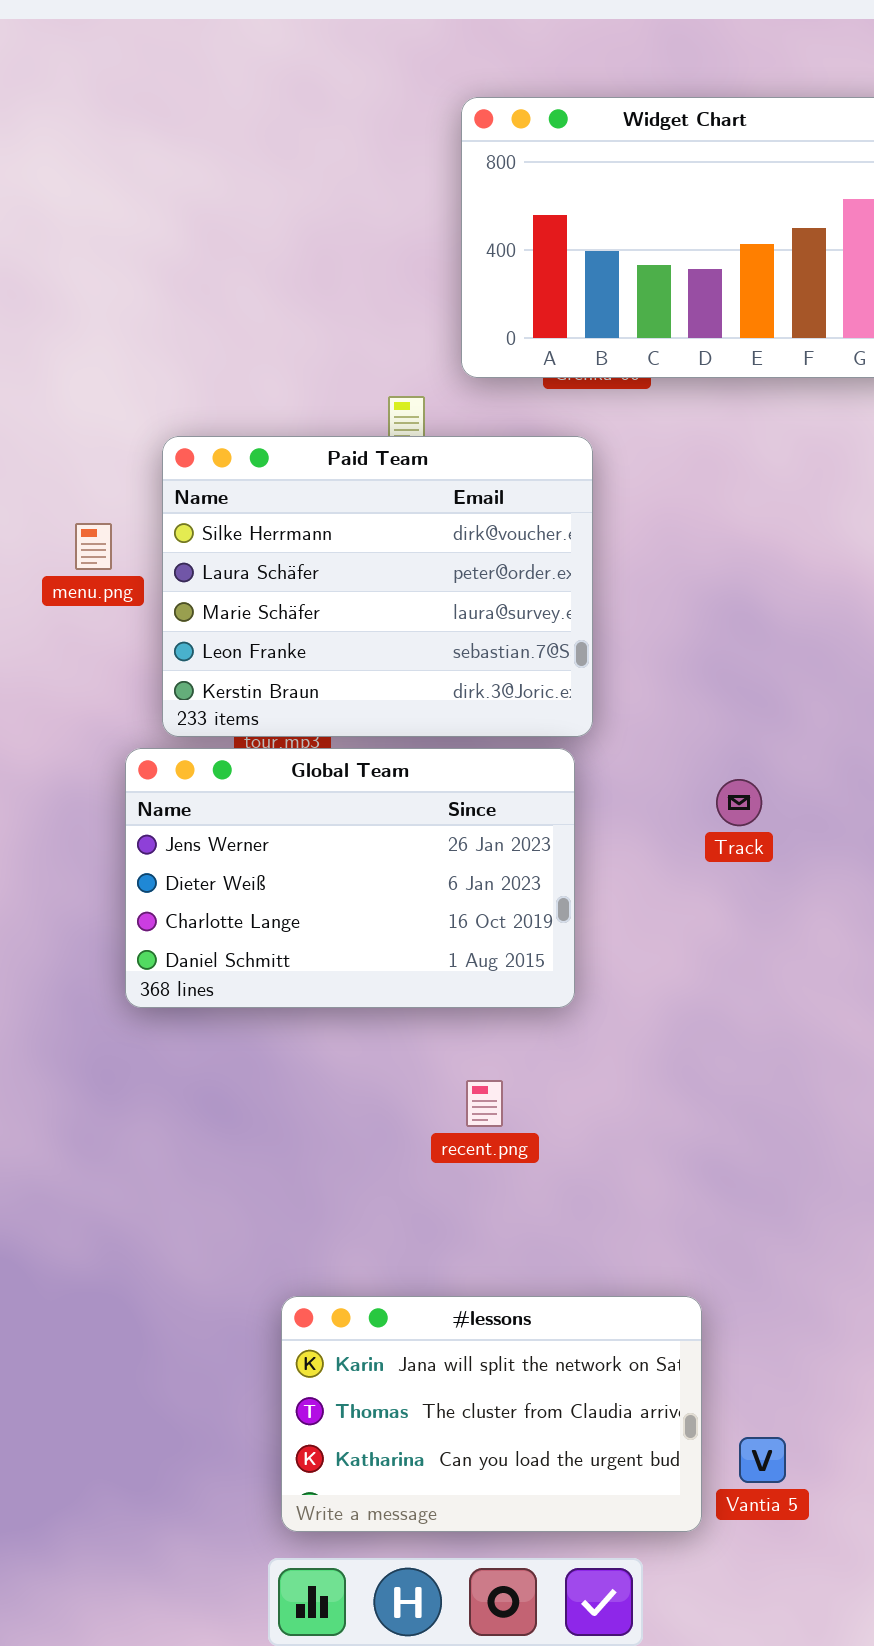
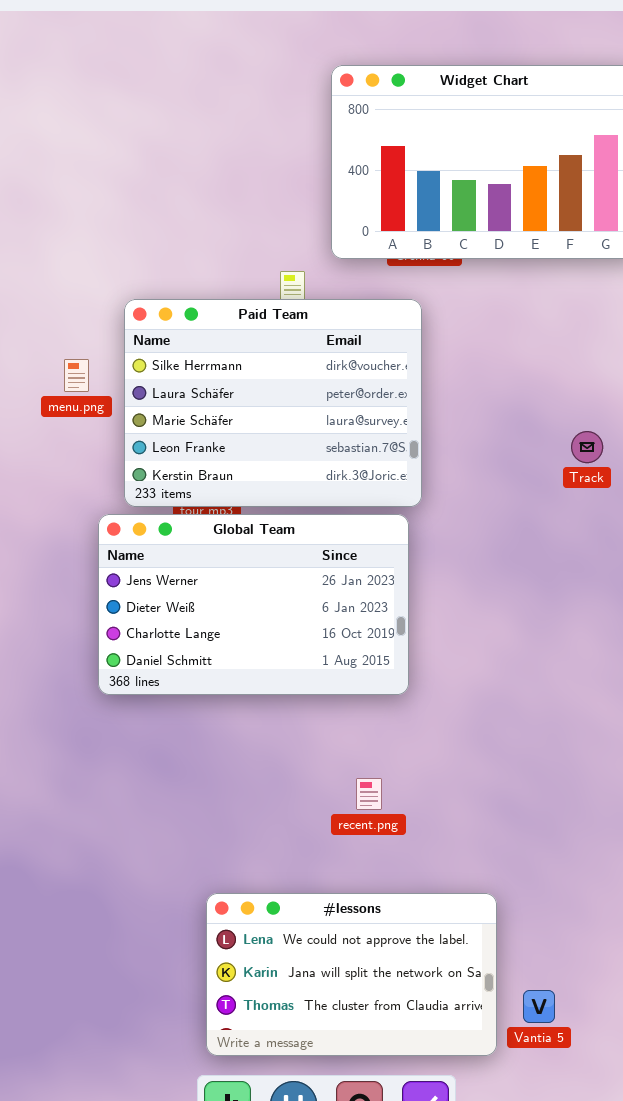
Track: [716,779,762,826] -> [571,431,603,463], moved
recent.png: [466,1080,503,1127] -> [356,778,382,810], moved
#lessons: [281,1296,702,1532] -> [206,893,497,1056], scrolled up 1 row

